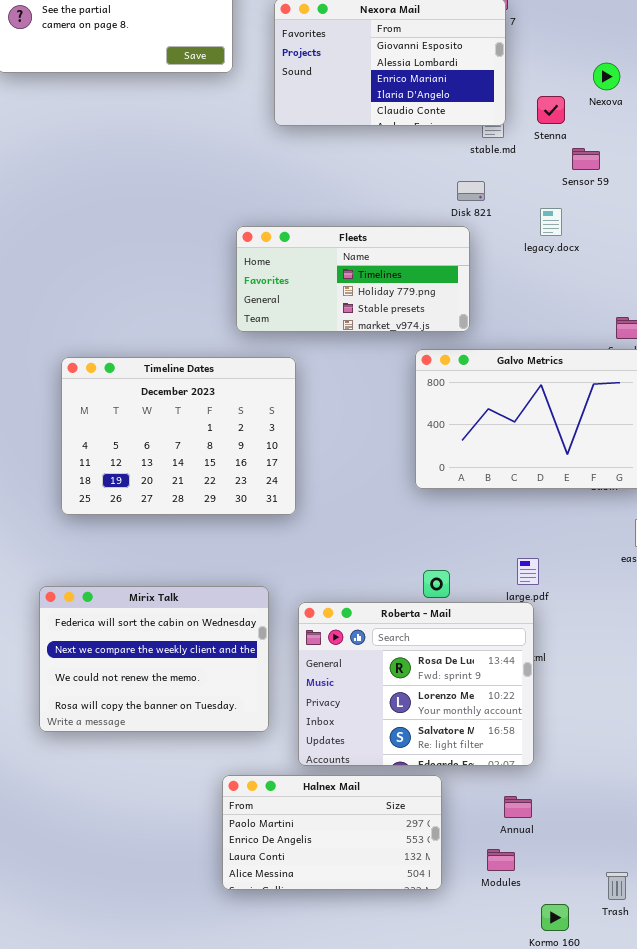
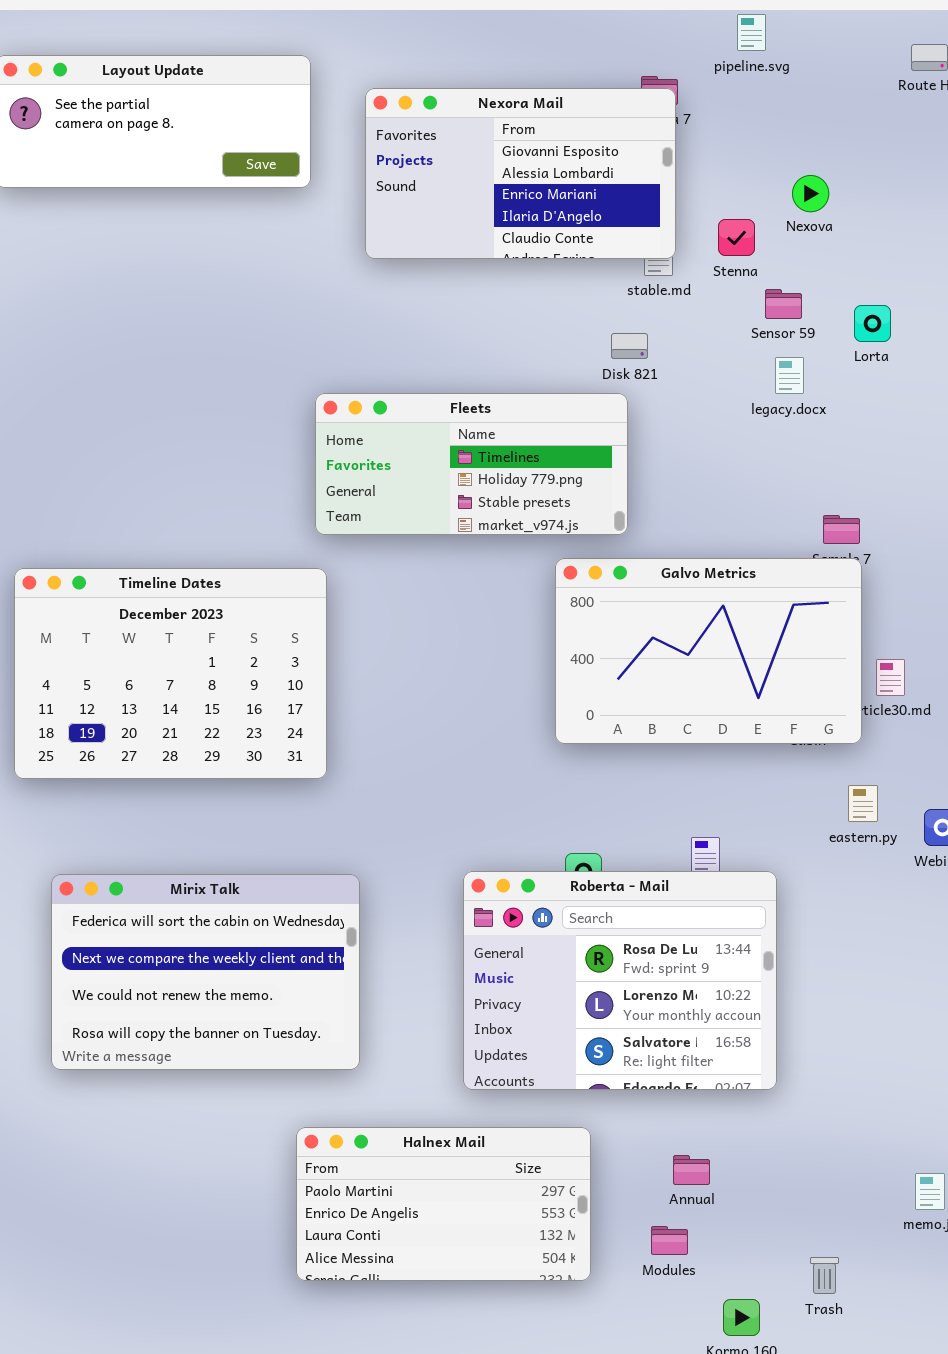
legacy.docx: [540,208,562,236] -> [775,357,804,394], moved
Timeline Dates: [61,357,296,515] -> [14,568,327,779], moved
Roberta - Mail: [298,602,534,766] -> [463,871,777,1090], moved

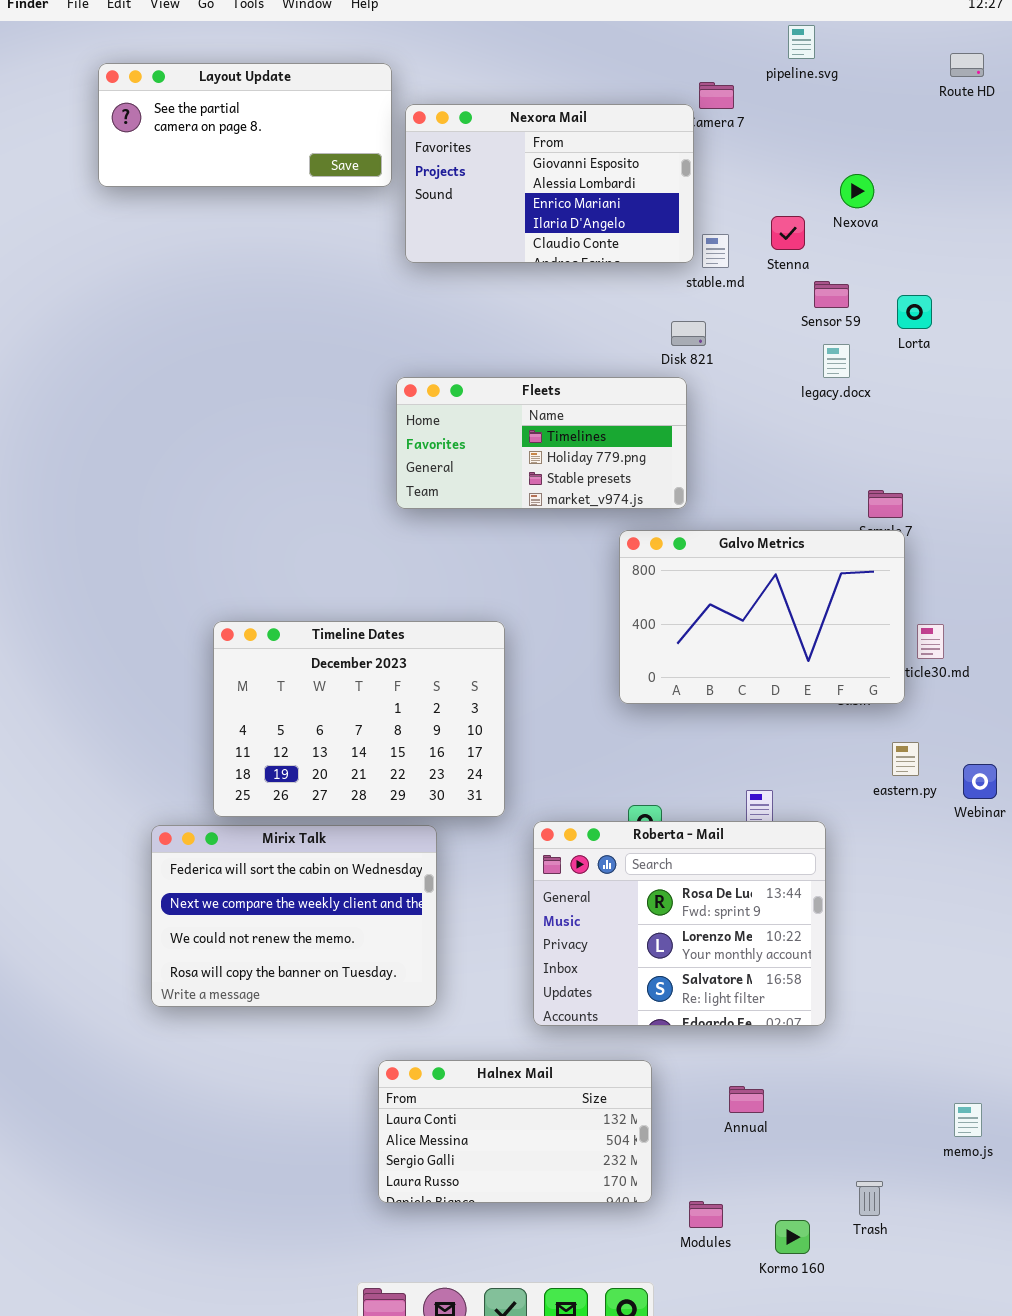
Nexora Mail: [365,88,676,259] -> [405,104,694,263], moved
Timeline Dates: [14,568,327,779] -> [213,621,505,817], moved
Halnex Mail: [296,1127,591,1281] -> [378,1060,652,1203], scrolled down 2 rows
Modules: [651,1226,688,1255] -> [689,1201,723,1228], moved

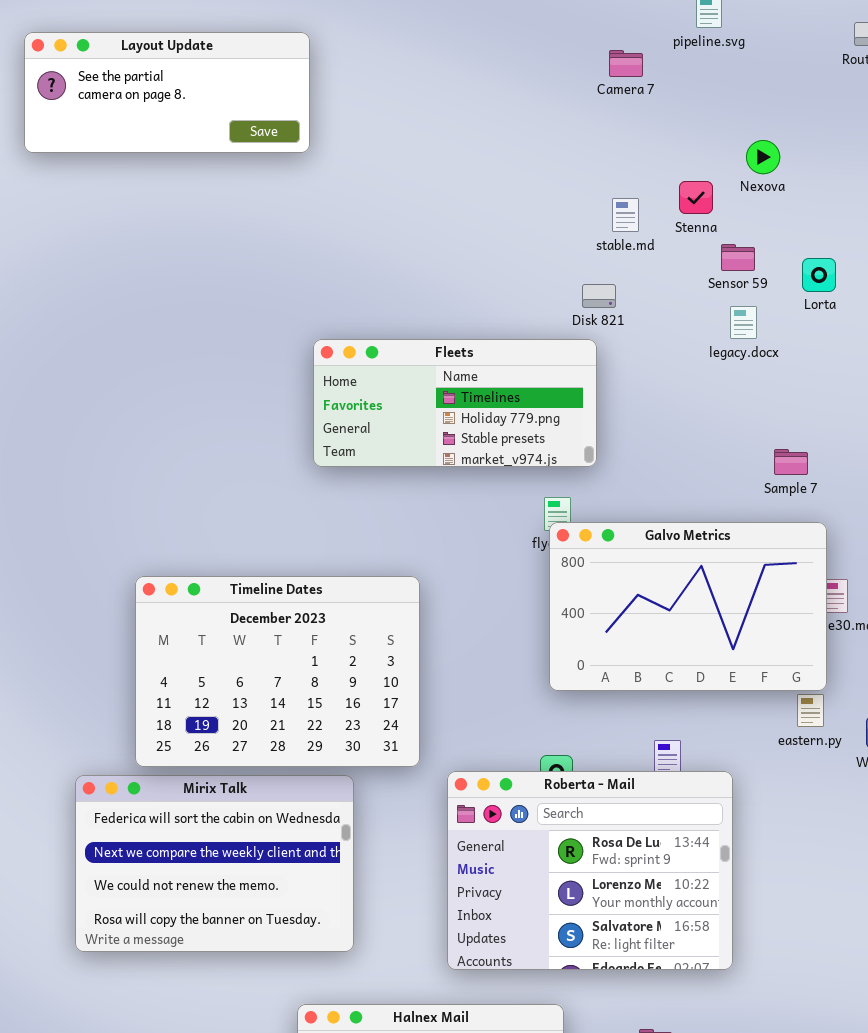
Nexora Mail: [405,104,694,263] -> none, closed
Galvo Metrics: [619,530,905,704] -> [549,522,827,691], moved

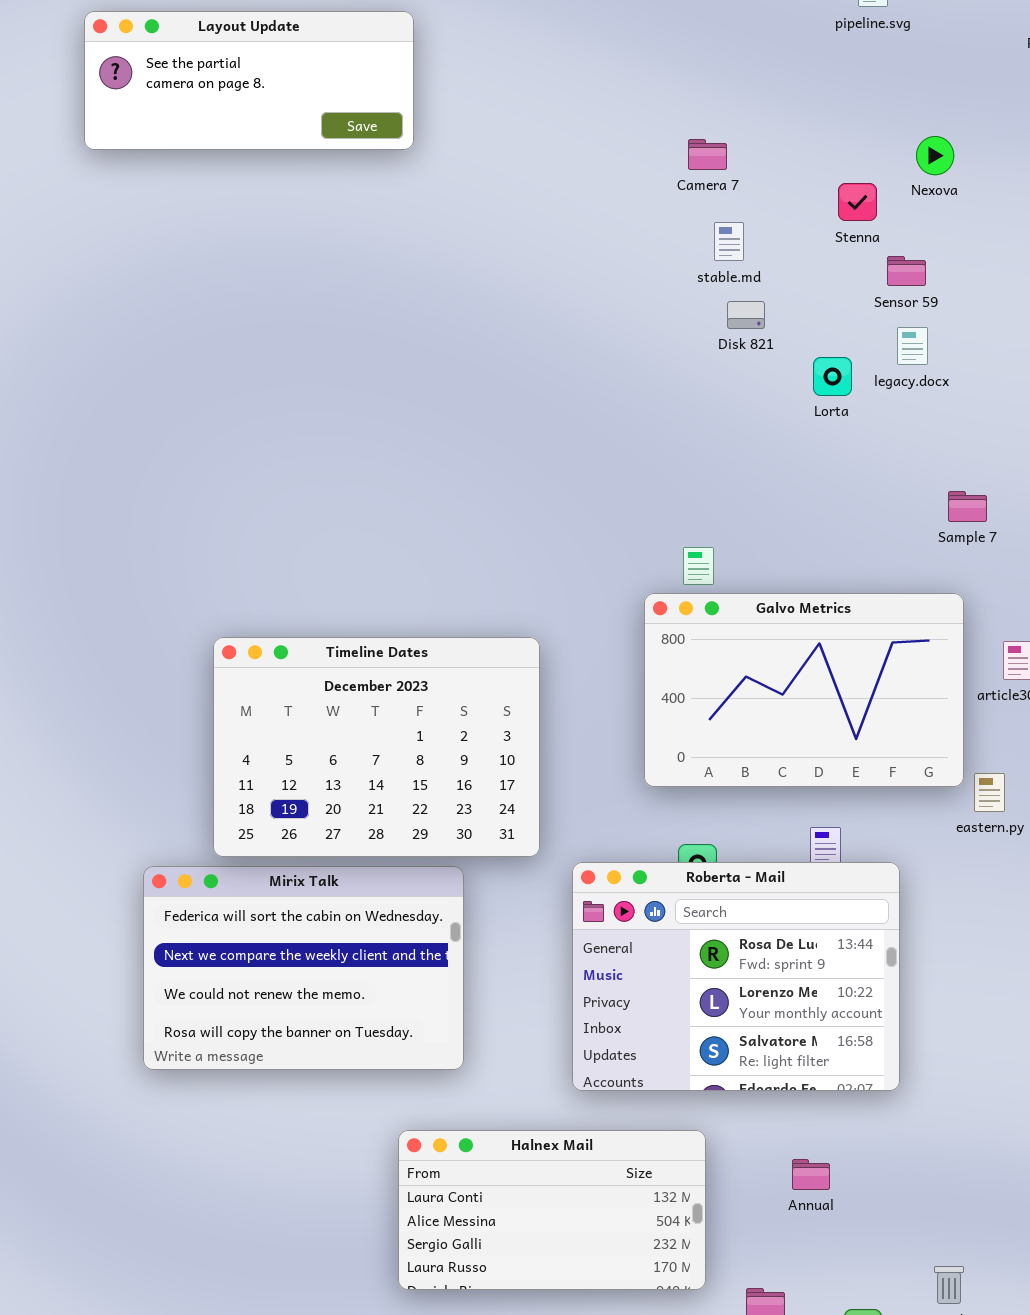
Camera 7: [609,50,643,77] -> [688,139,727,170], moved
stable.md: [612,198,639,232] -> [714,222,744,261], moved
Lorta: [802,258,836,292] -> [813,357,852,396], moved
Fleets: [313,339,597,467] -> none, closed
Galvo Metrics: [549,522,827,691] -> [644,593,964,787], moved

